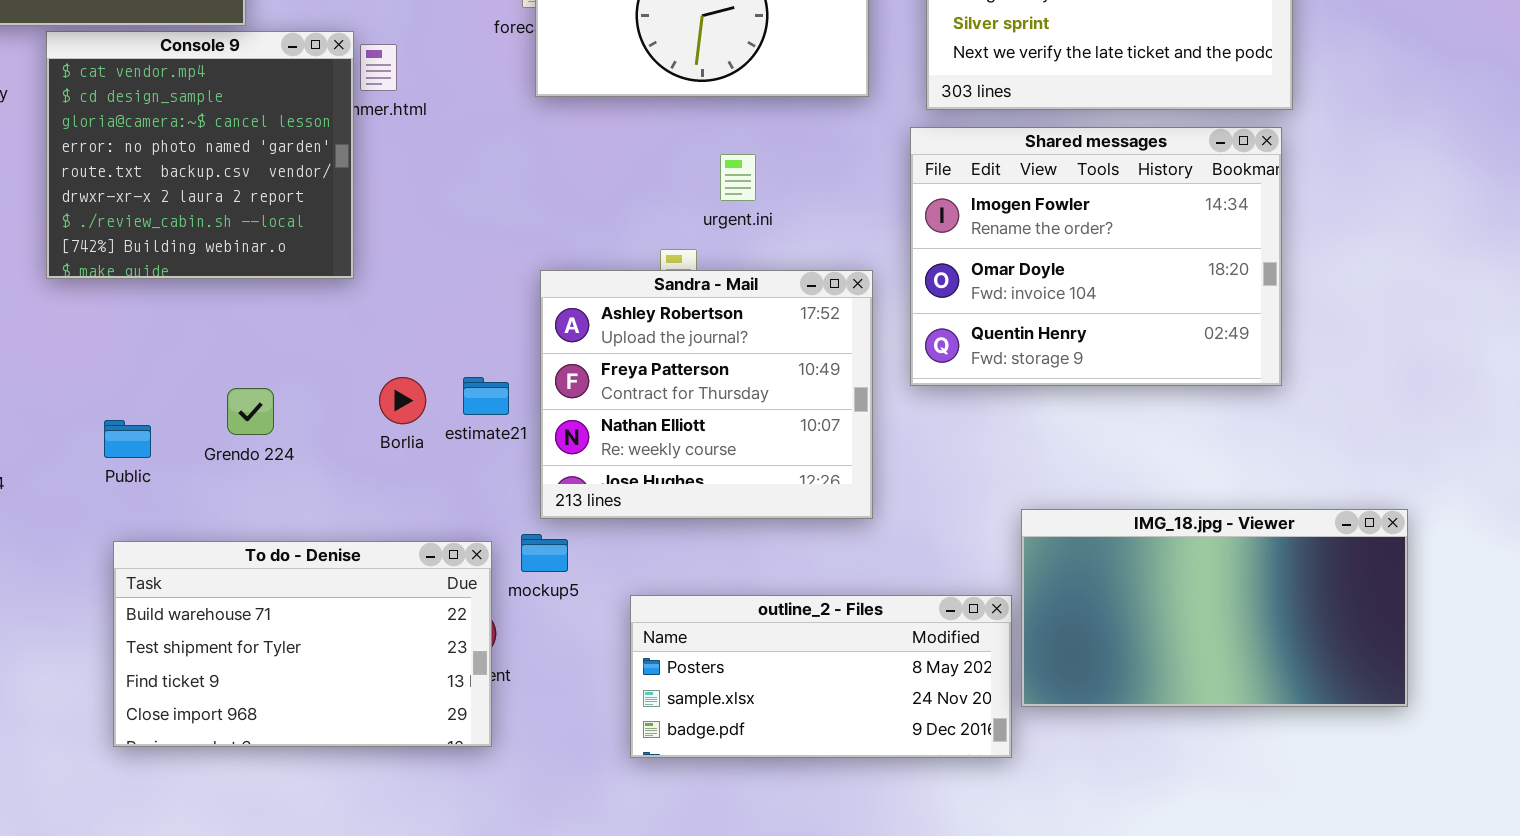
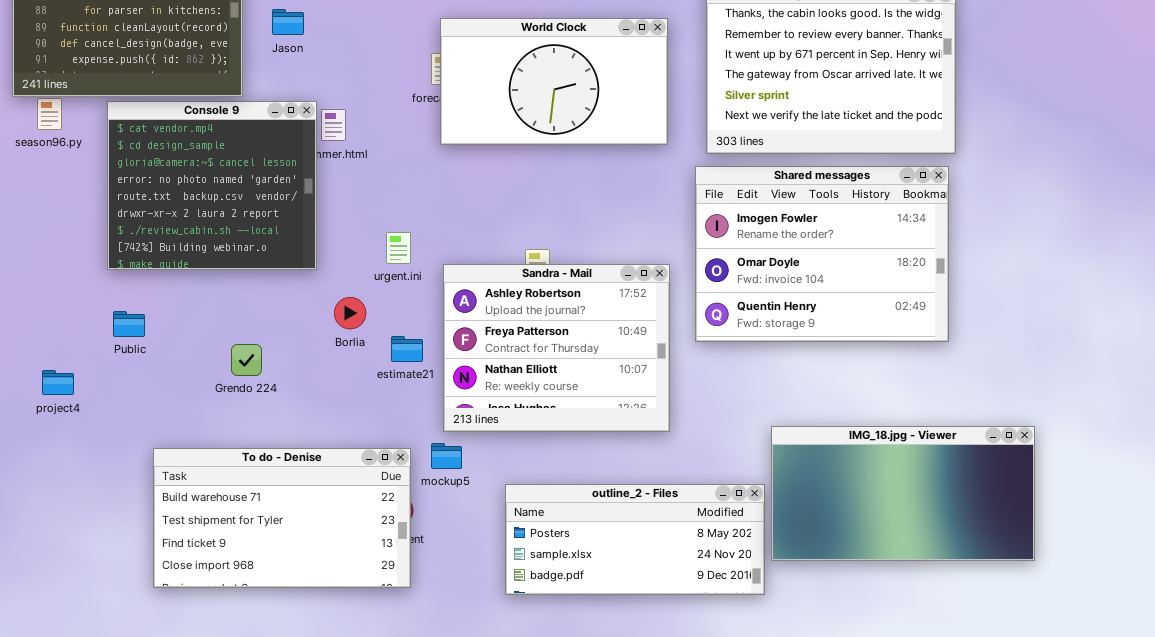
urgent.ini: [720,154,756,201] -> [386,232,411,264], moved
Borlia: [379,377,426,424] -> [334,297,366,329], moved
Public: [104,420,151,458] -> [113,311,145,337], moved

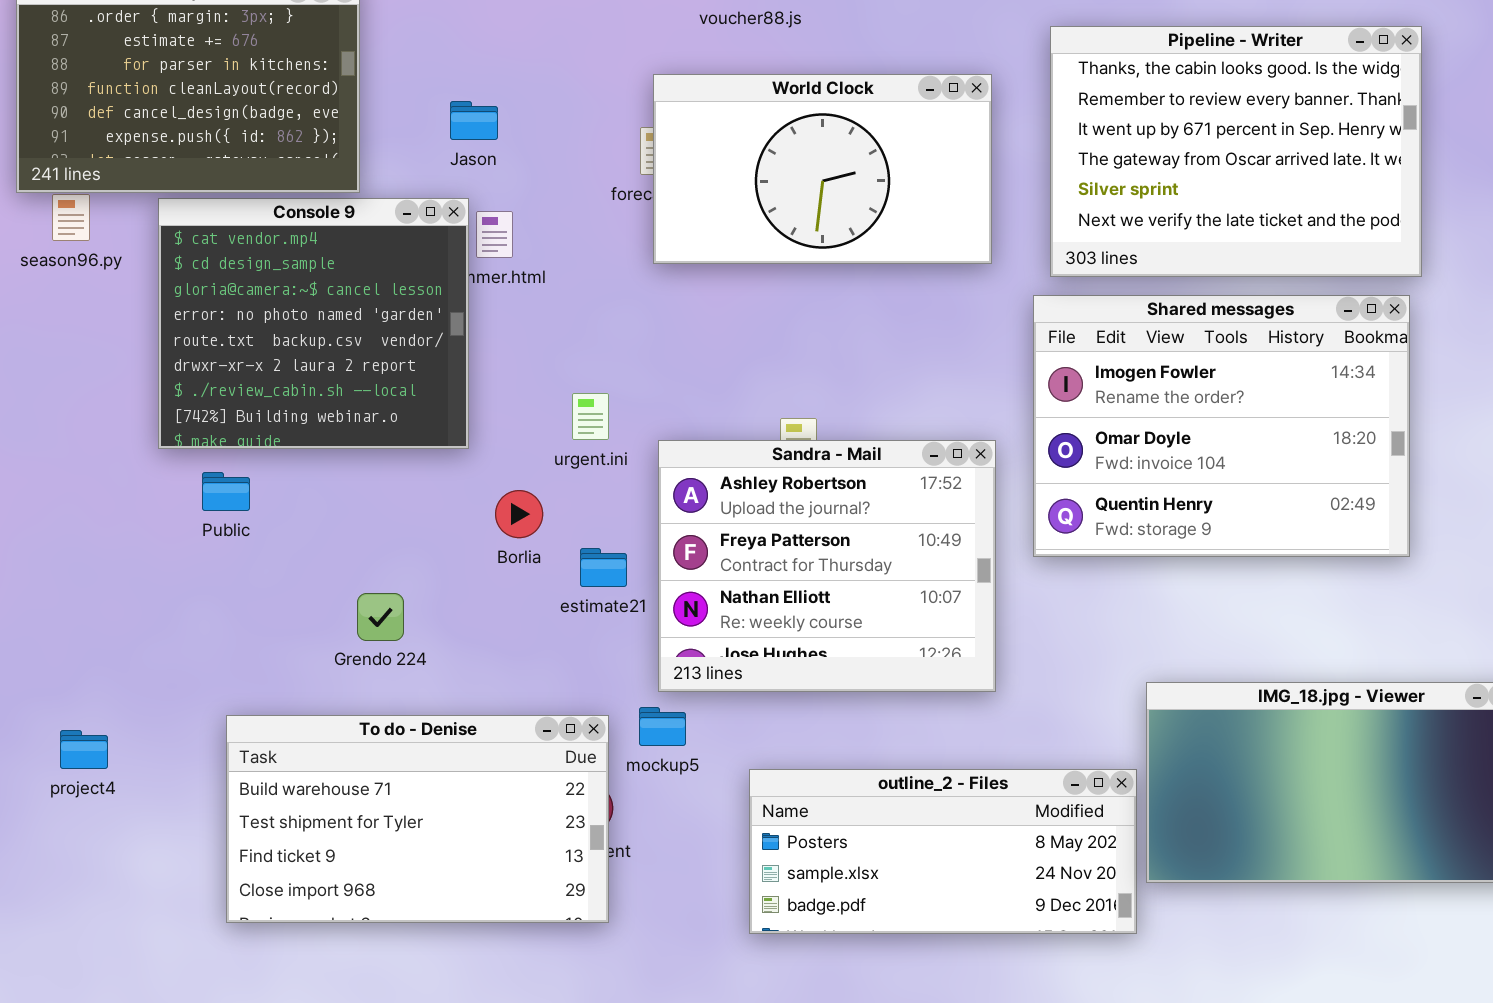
Jason: [272,9,304,35] -> [450,101,498,140], moved
Public: [113,311,145,337] -> [202,472,250,511], moved
Grendo 224: [231,344,262,376] -> [357,593,404,641], moved
project4: [42,370,74,395] -> [60,730,108,769], moved

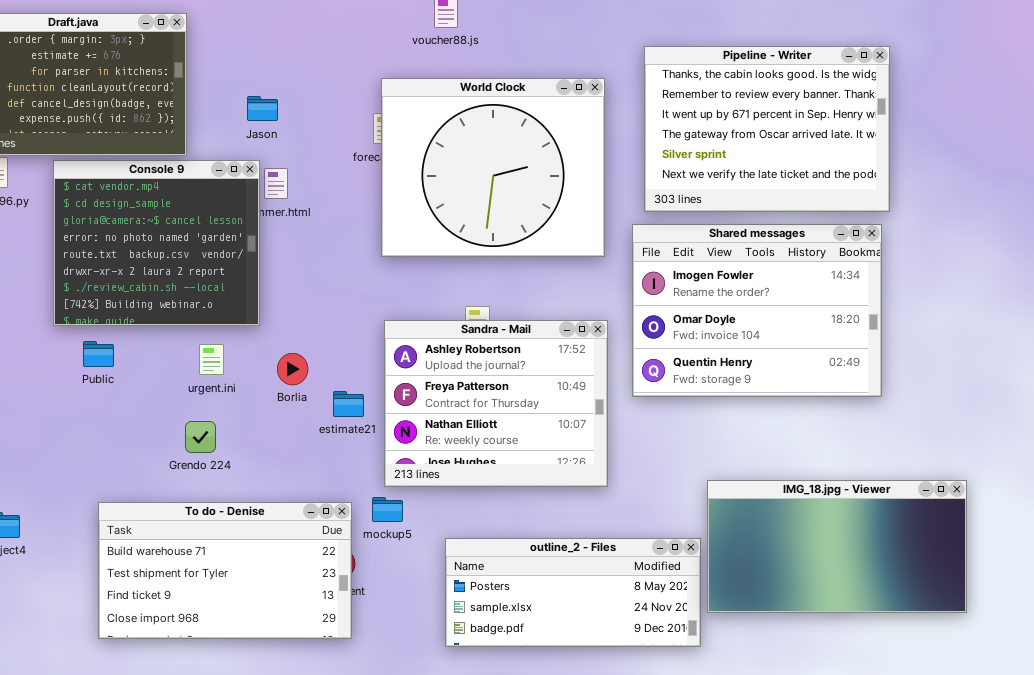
World Clock: [653,74,992,264] -> [381,78,605,257], resized
urgent.ini: [572,393,609,440] -> [199,344,224,375], moved

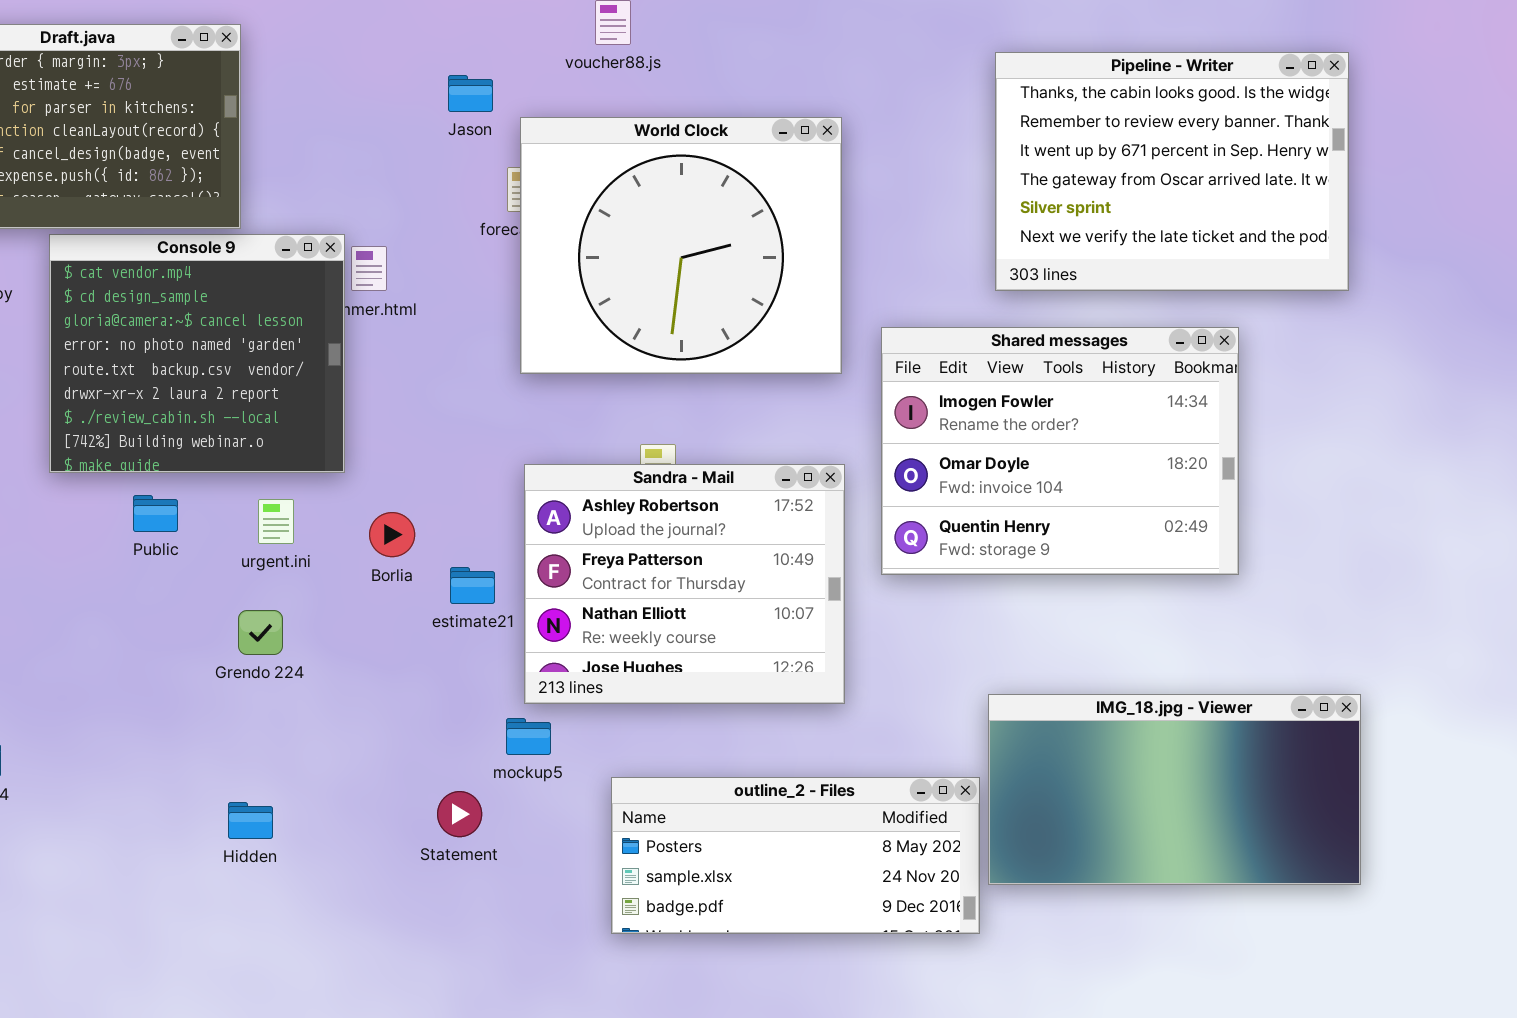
Pipeline - Writer: [644,46,890,212] -> [995,52,1349,291], moved
Jason: [247,96,278,121] -> [448,75,493,112], moved
Public: [83,341,114,367] -> [133,495,178,532], moved
To do - Denise: [98,502,352,639] -> none, closed

